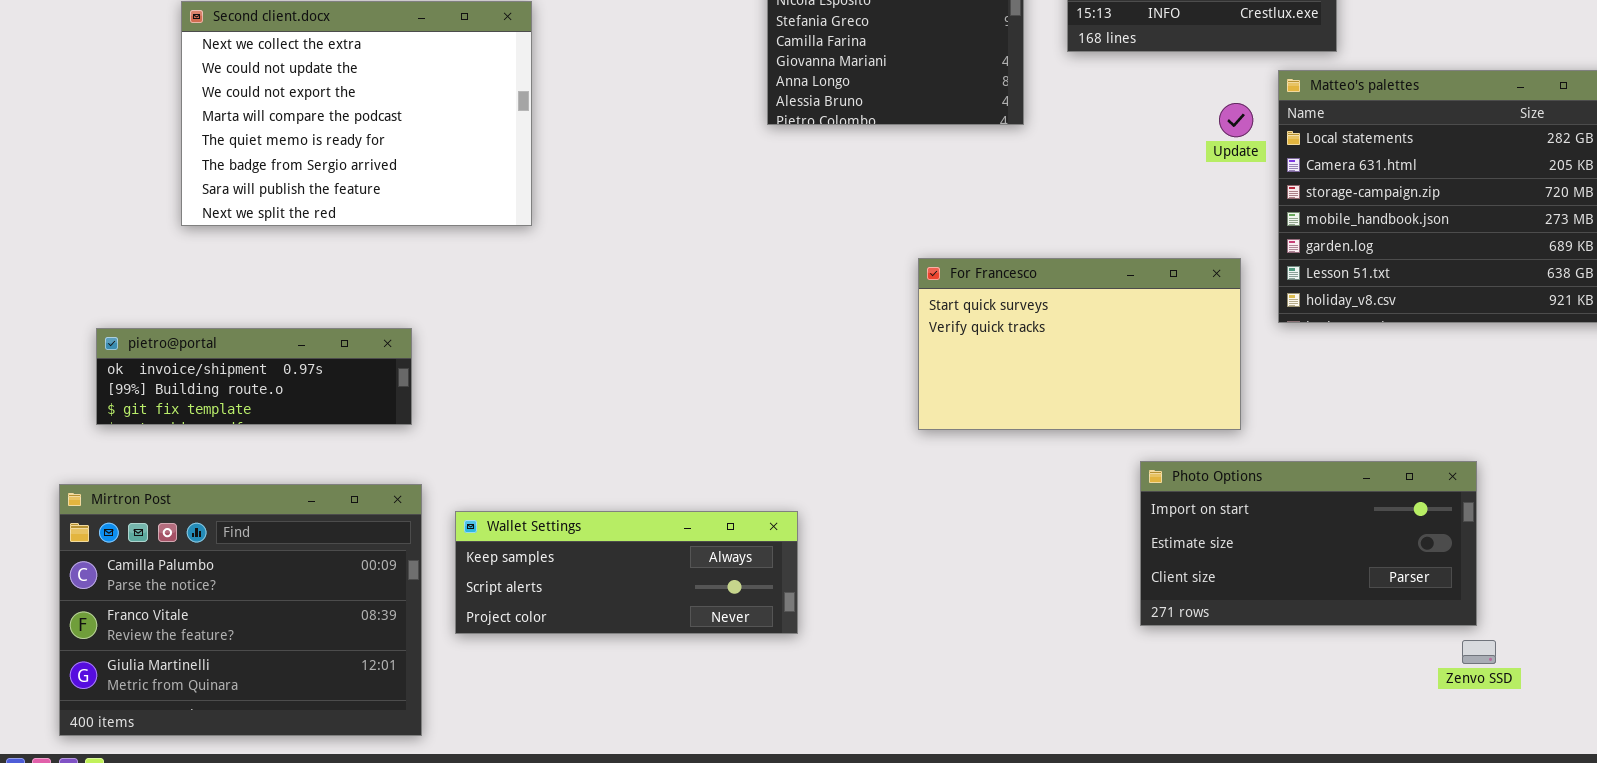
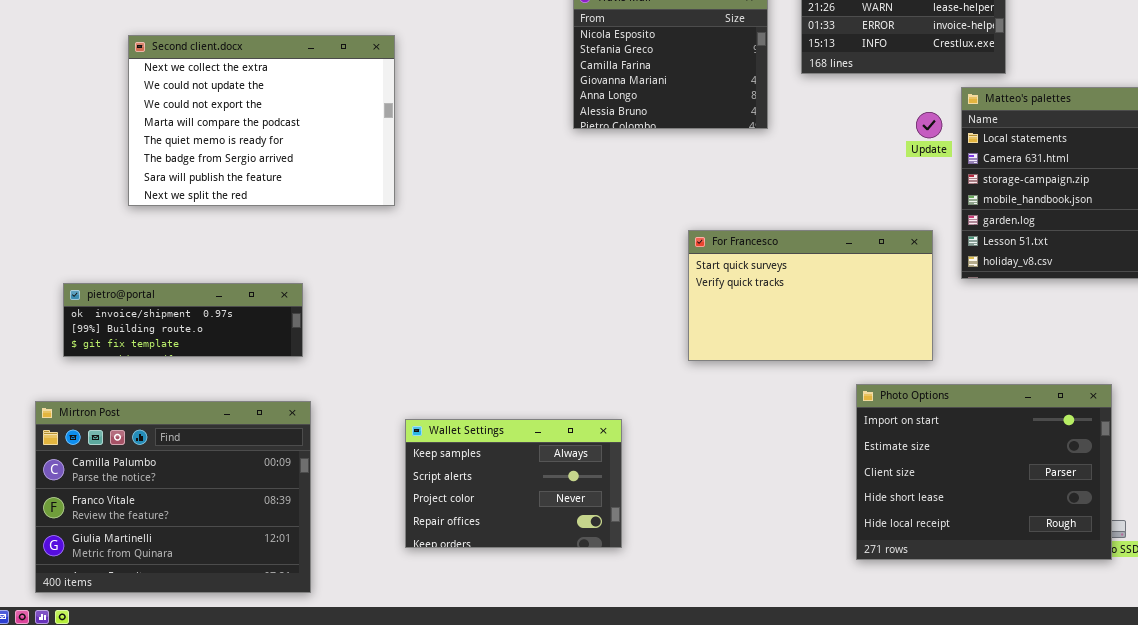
Photo Options: [1140,461,1477,626] -> [856,384,1112,560], resized
Wallet Settings: [455,511,798,634] -> [405,419,622,548], moved, resized

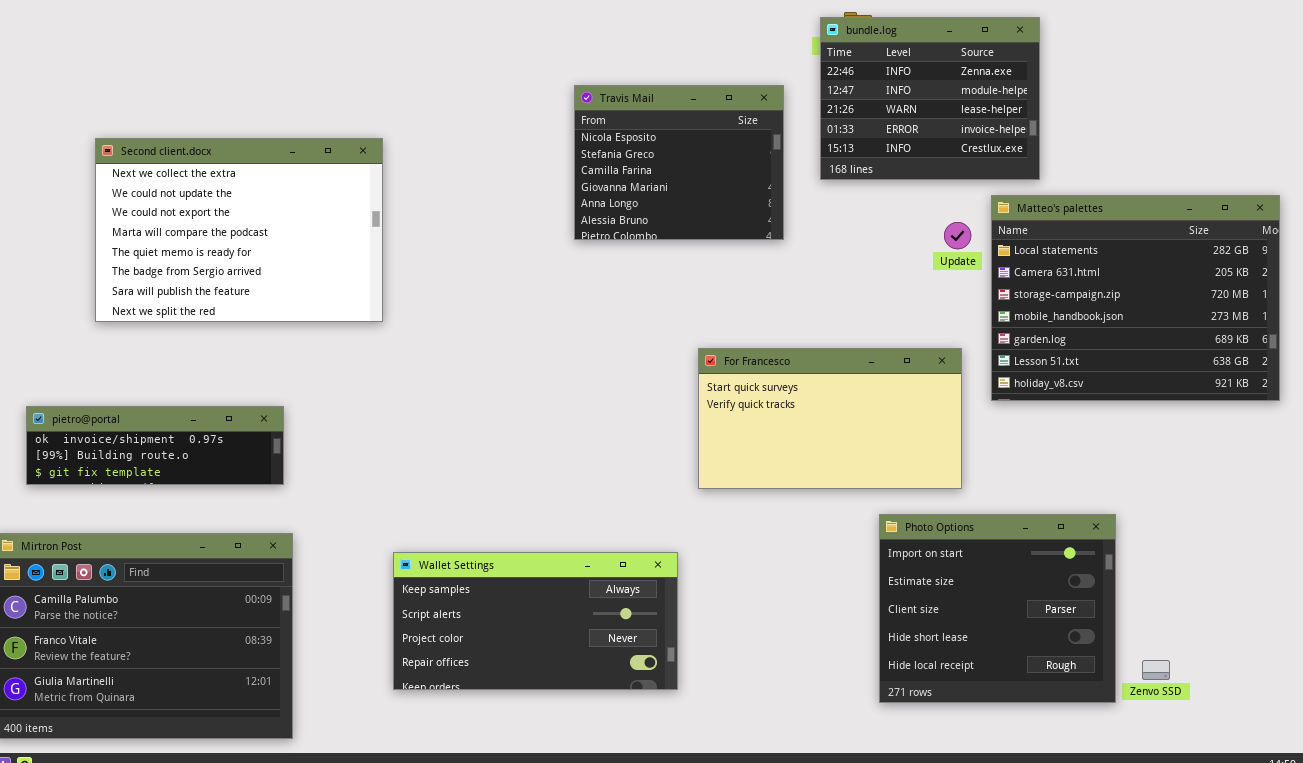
Photo Options: [856,384,1112,560] -> [879,514,1116,703], resized
Wallet Settings: [405,419,622,548] -> [393,552,678,690], resized

